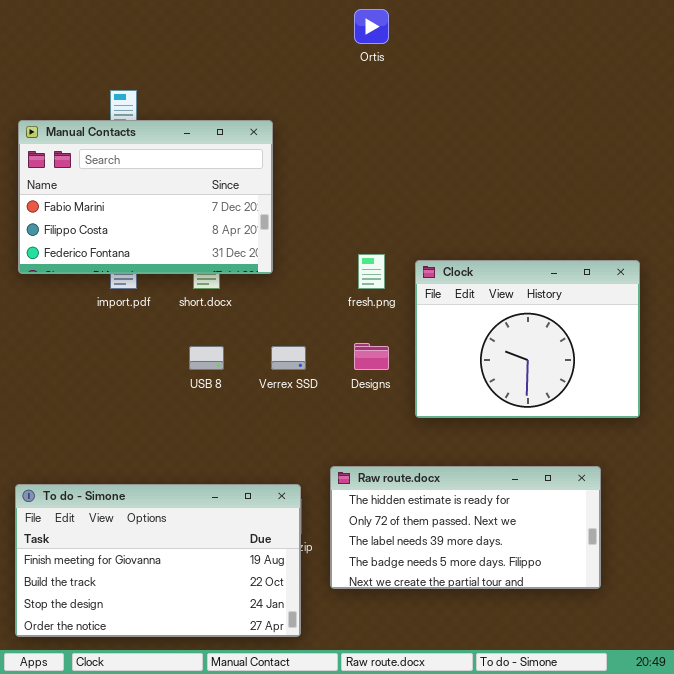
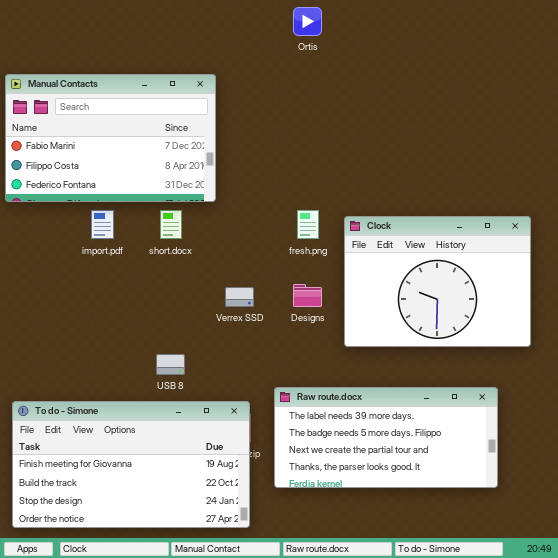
Manual Contacts: [18,120,273,274] -> [5,74,216,202], moved
USB 8: [189,346,224,370] -> [156,354,185,375], moved
Raw route.docx: [330,466,601,589] -> [274,387,498,488], scrolled down 2 rows

